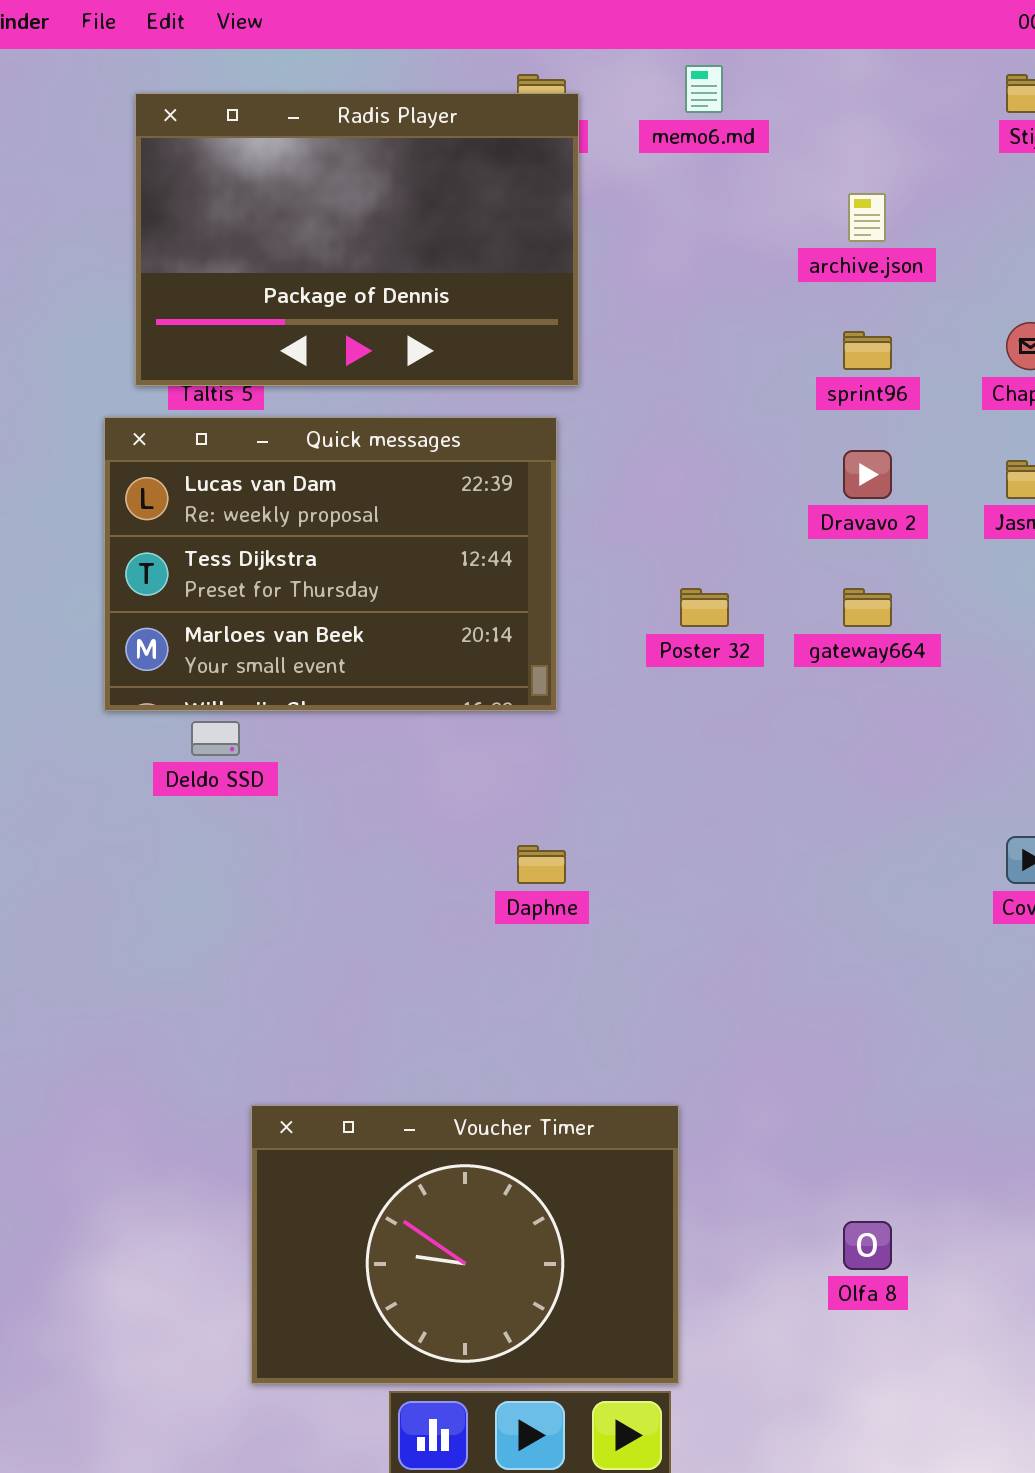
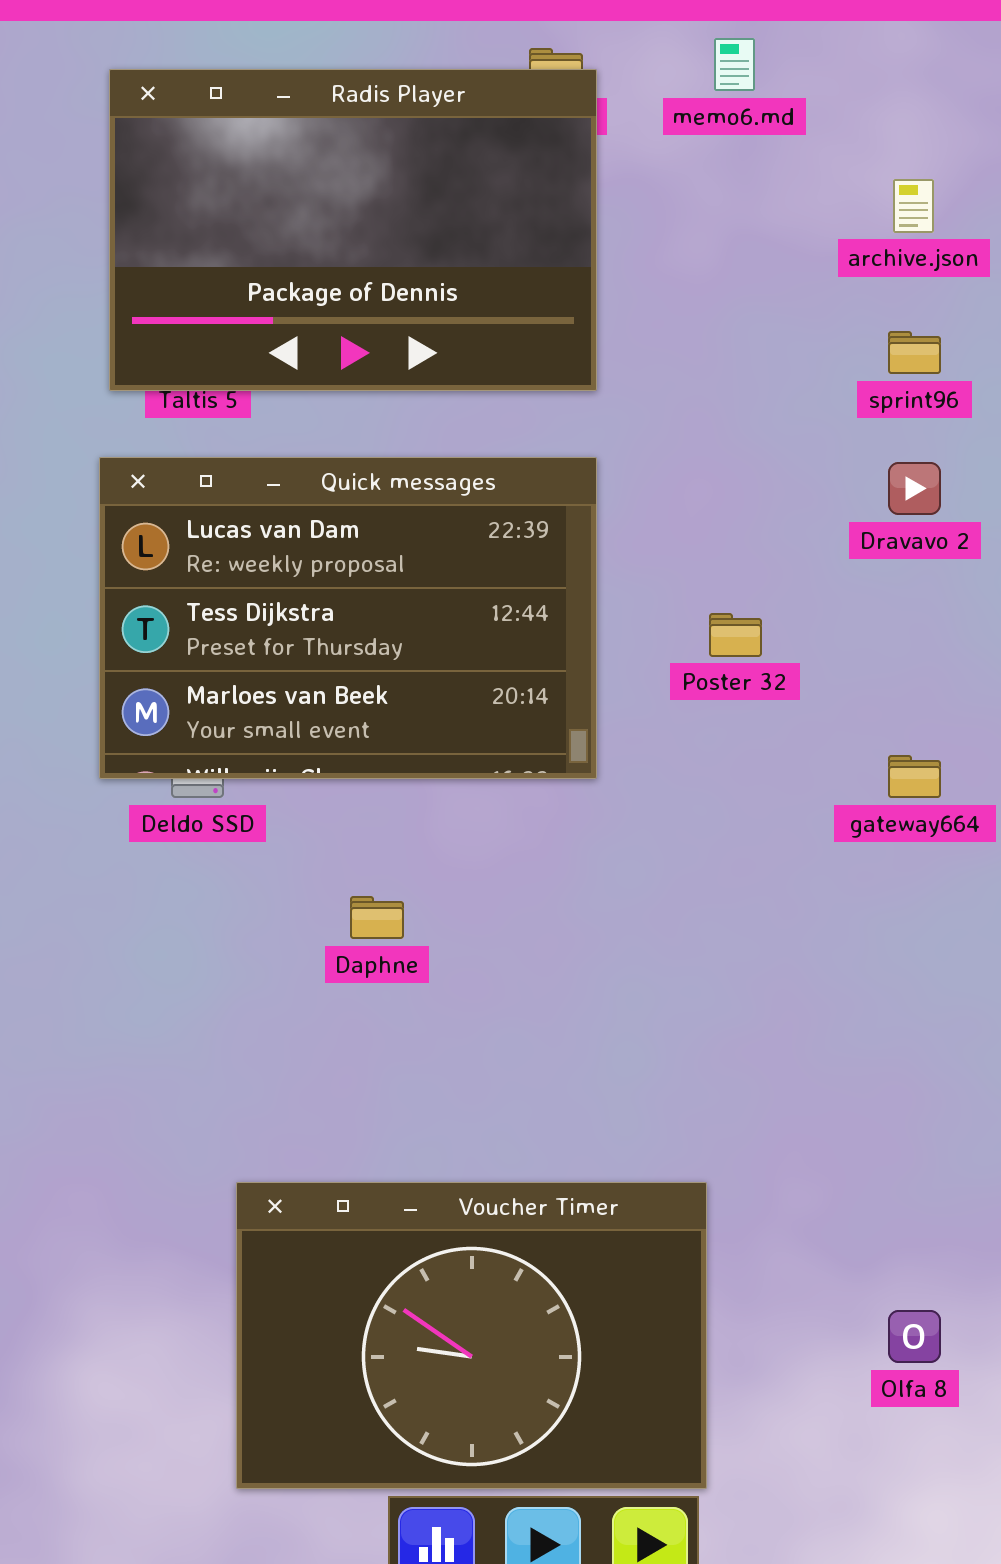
Quick messages: [104,417,557,711] -> [99,457,597,779], moved
gateway664: [843,588,892,627] -> [888,755,941,798], moved
Daphne: [517,845,566,884] -> [350,896,404,939], moved

